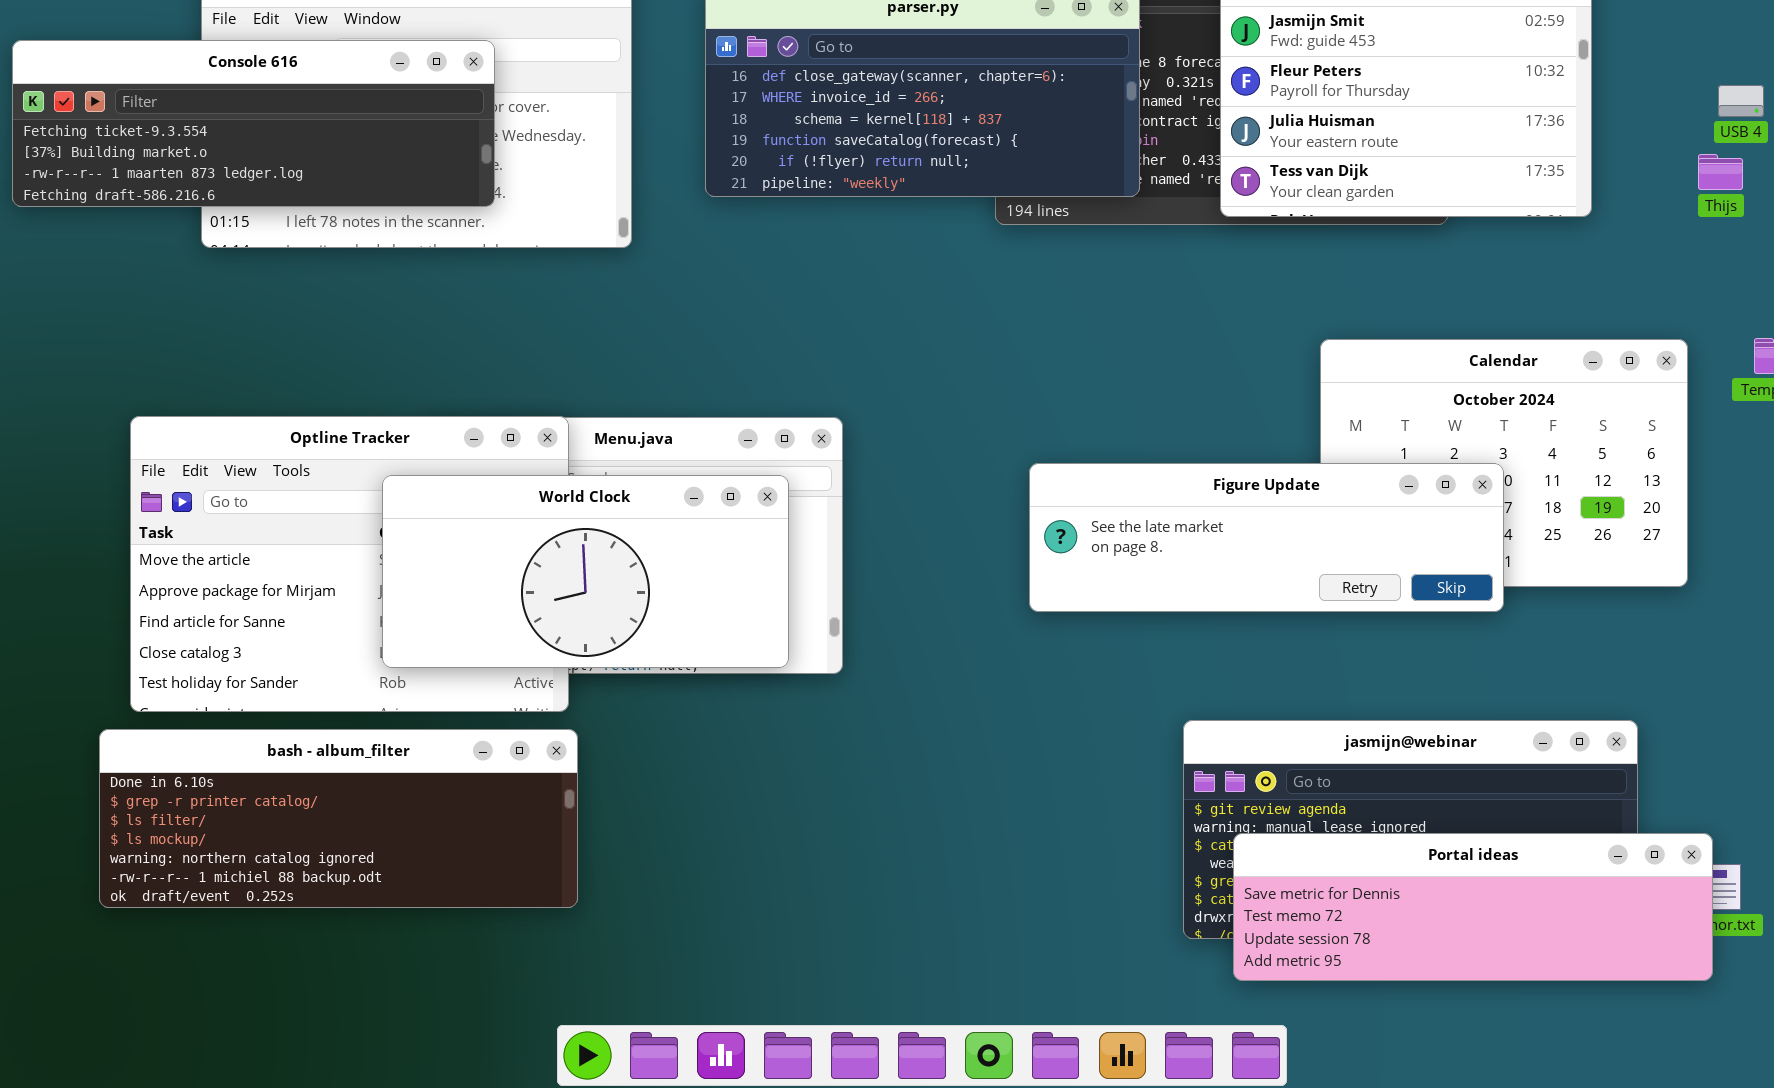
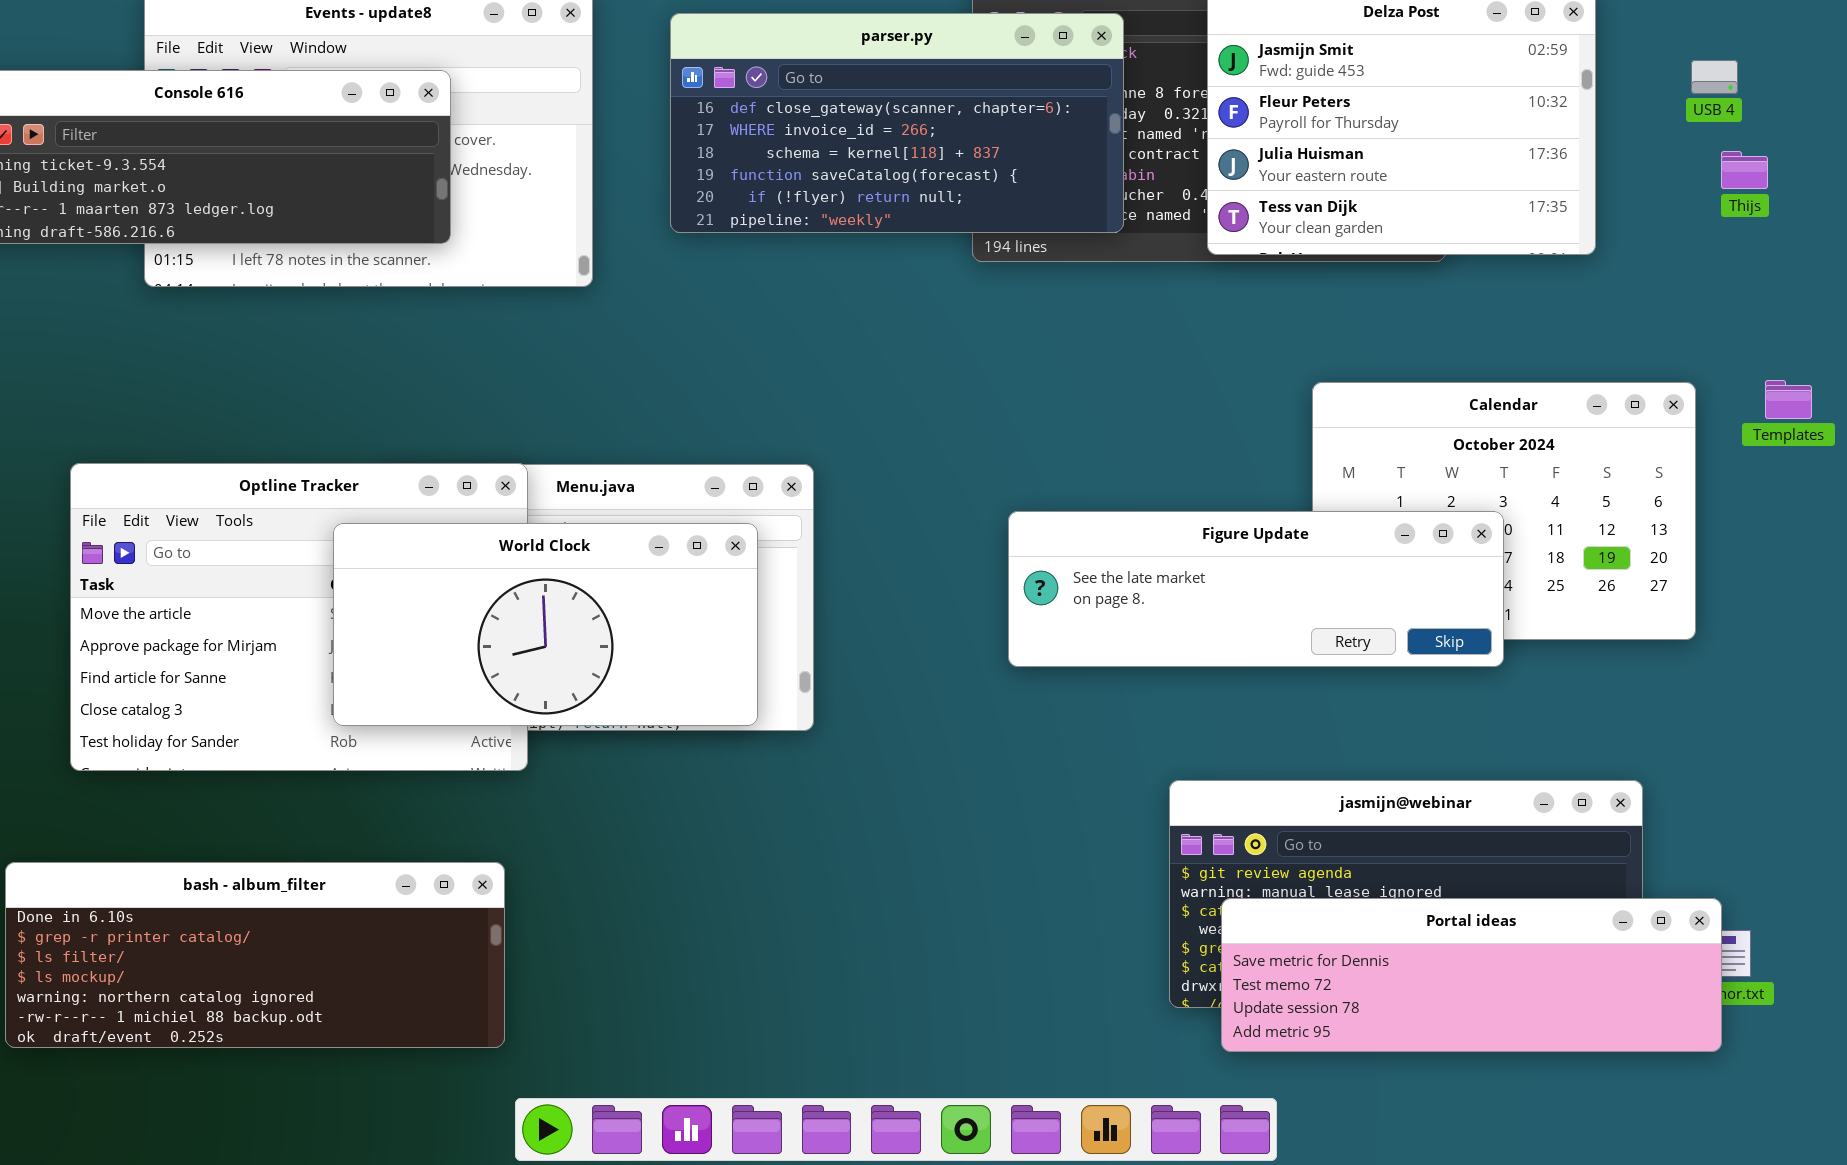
USB 4: [1718,85,1764,117] -> [1691,60,1738,94], moved
Thijs: [1698,154,1743,190] -> [1721,151,1768,189], moved
bash - album_filter: [99,729,578,908] -> [5,862,505,1048], moved

